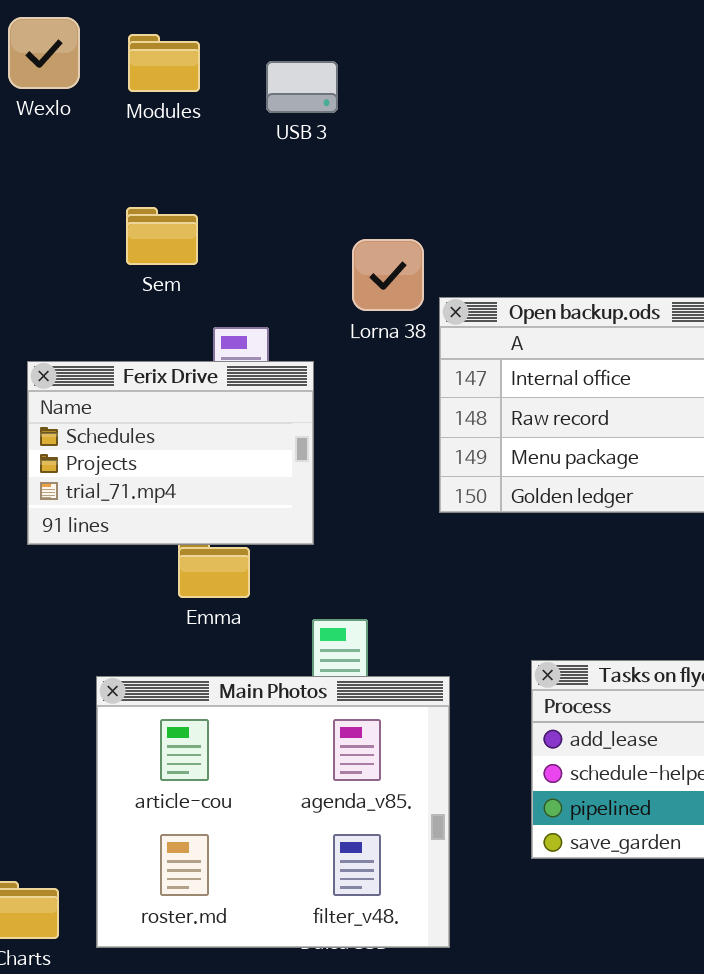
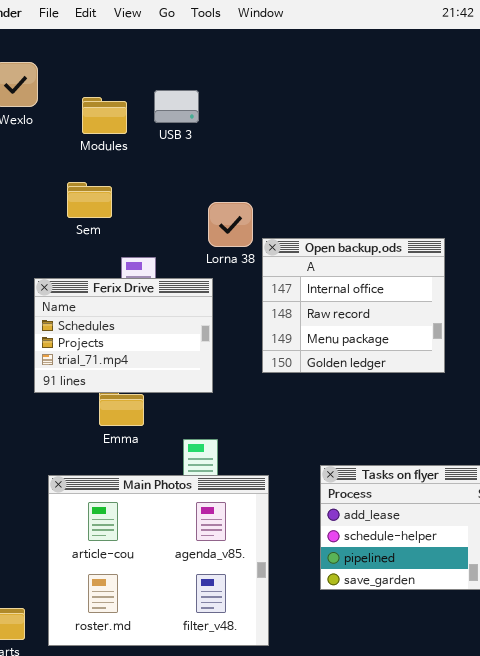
Modules: [128,34,200,92] -> [82,97,127,134], moved
Ferix Drive: [27,361,314,545] -> [34,278,213,393], moved

